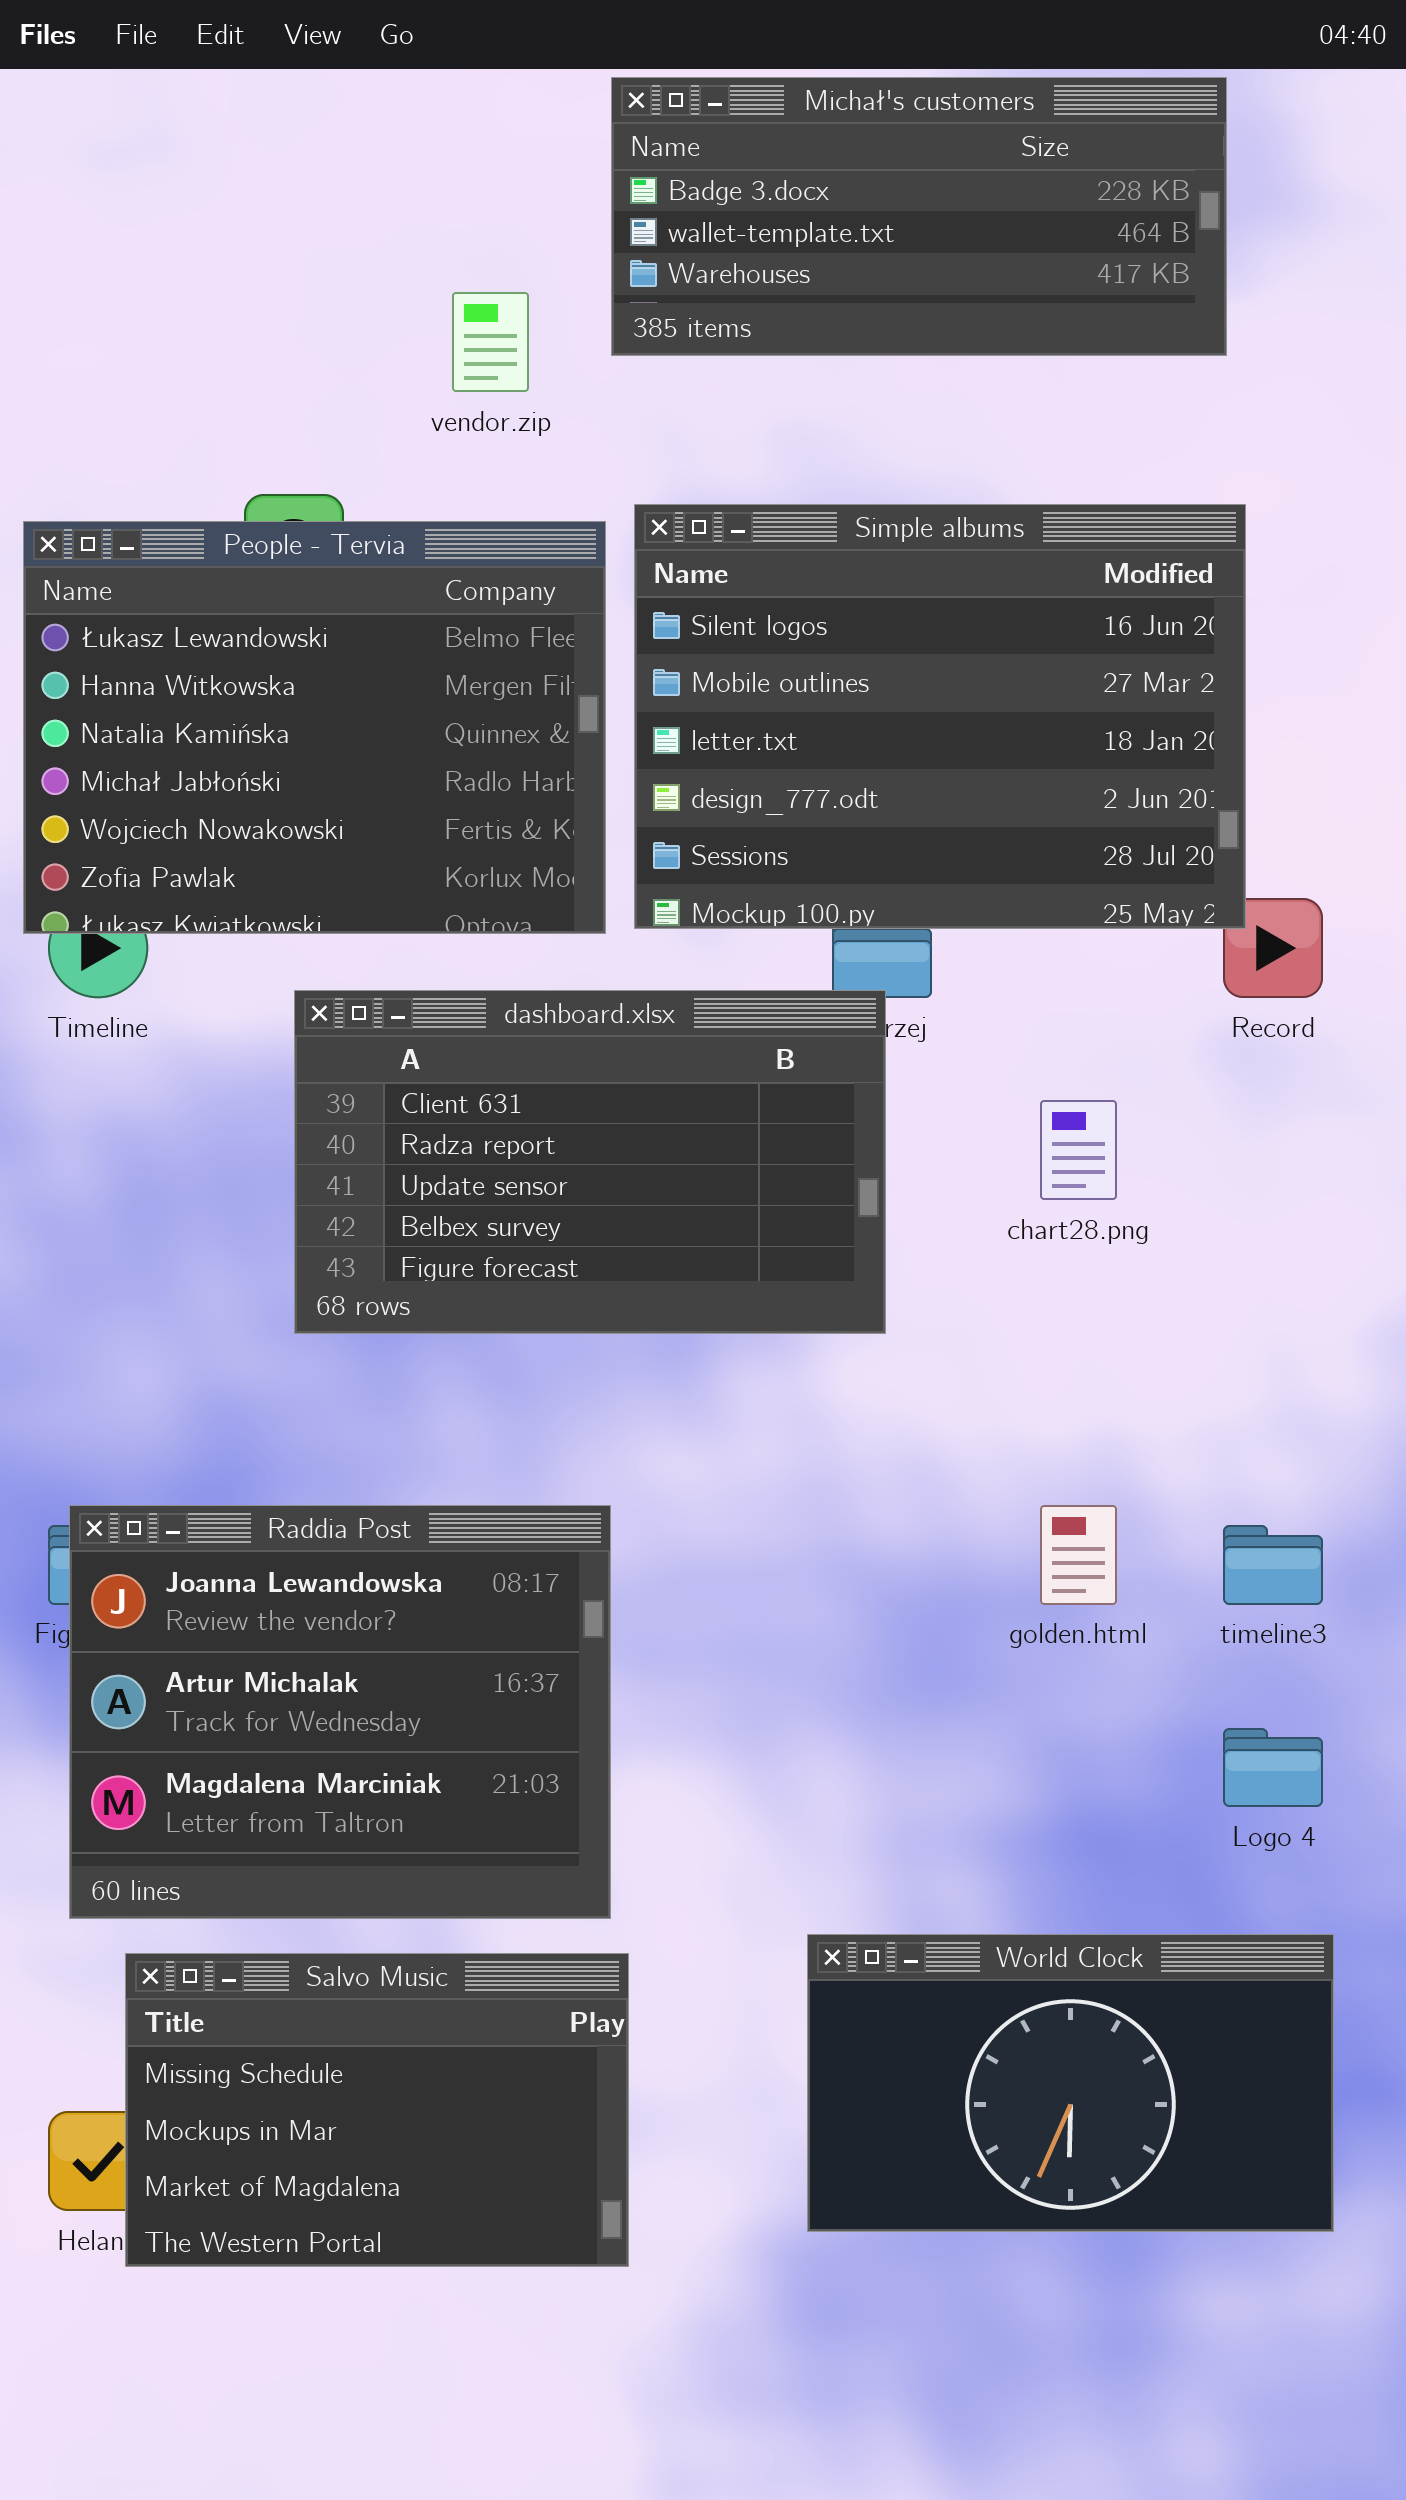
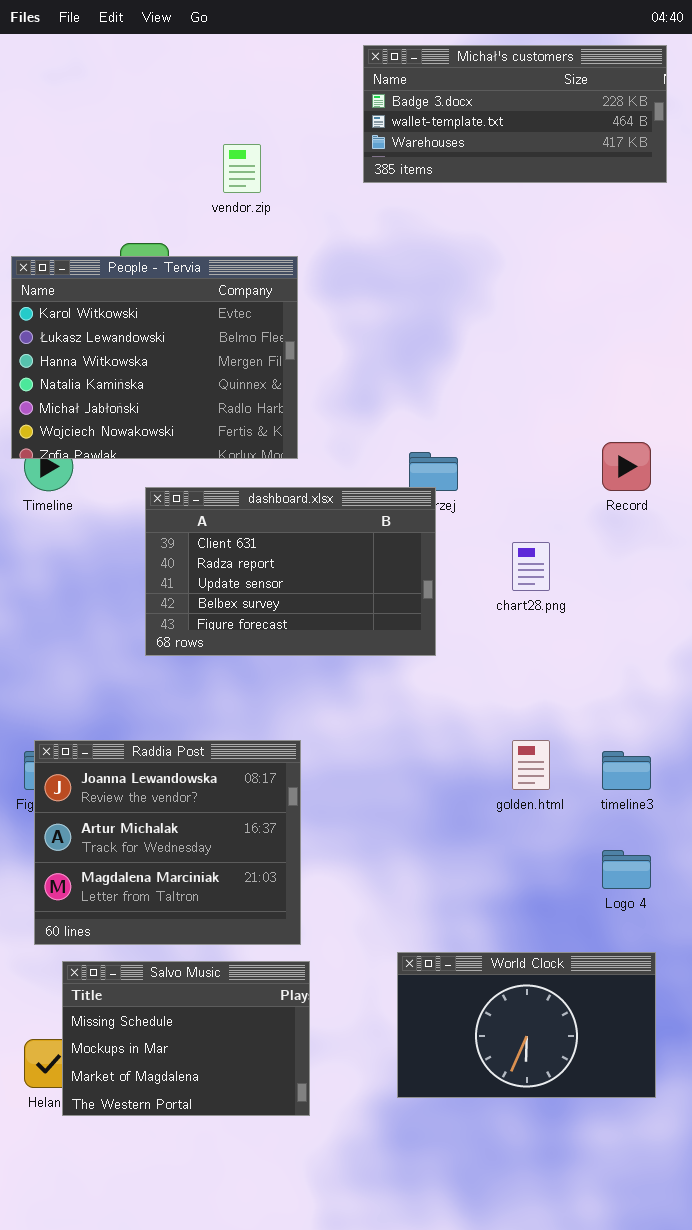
Michał's customers: [611,77,1227,356] -> [363,45,667,183], moved
Simple albums: [634,504,1246,929] -> none, closed
People - Tervia: [23,521,606,934] -> [11,256,298,459], scrolled up 1 row

